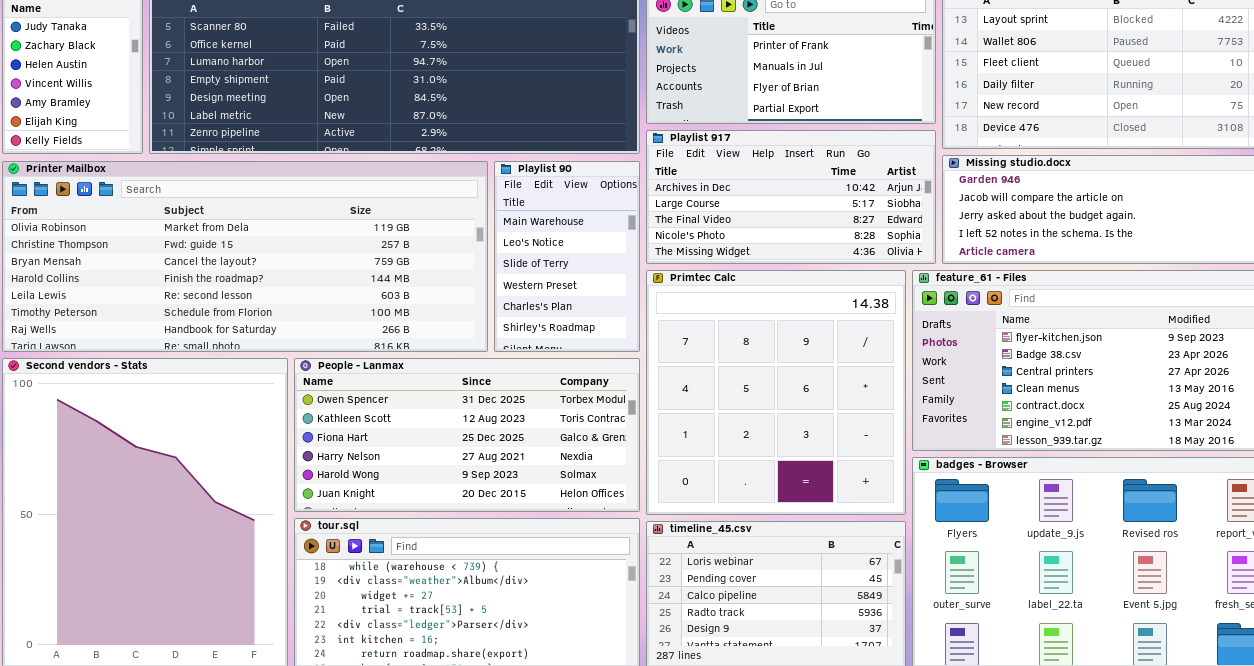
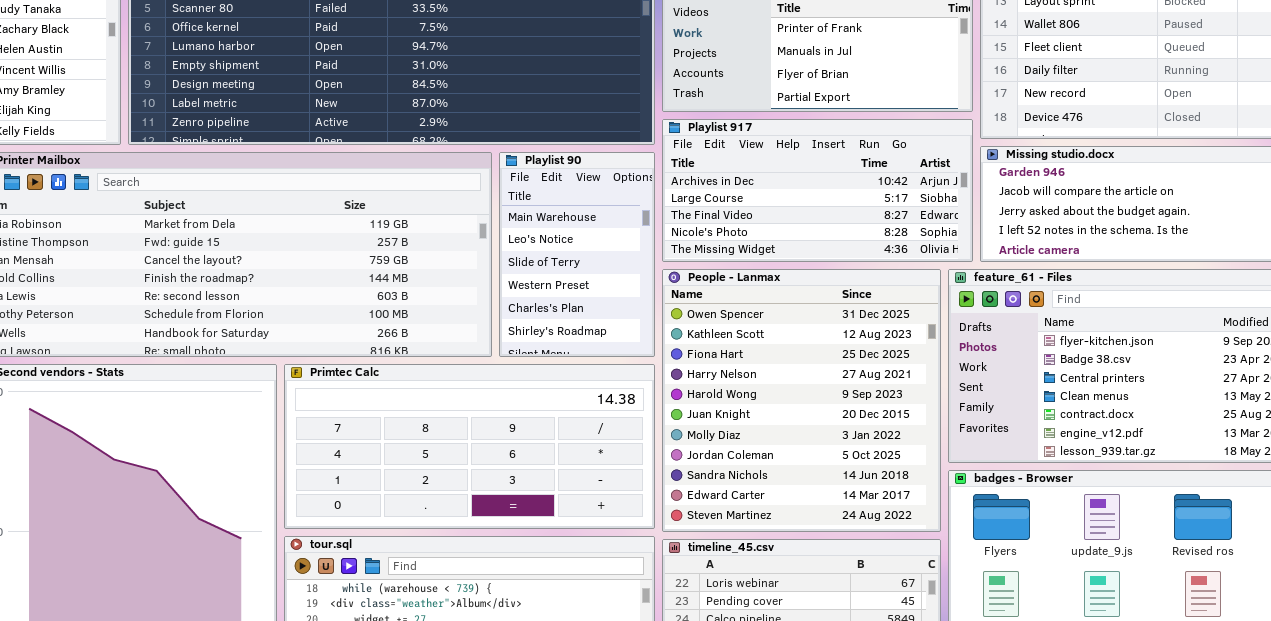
Primtec Calc: [646,270,906,515] -> [284,364,655,529], moved, resized
People - Lanmax: [294,358,640,512] -> [662,269,941,532], moved, resized

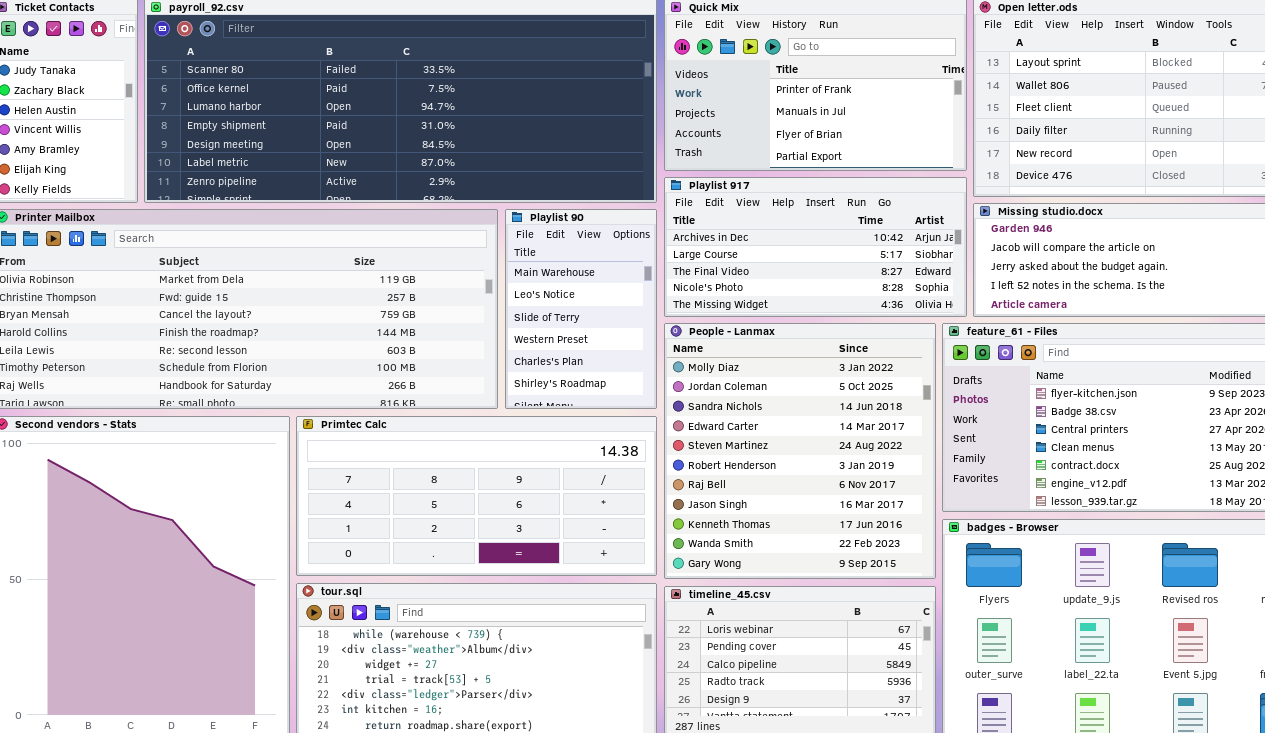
People - Lanmax: [662,269,941,532] -> [664,323,936,579], scrolled down 6 rows

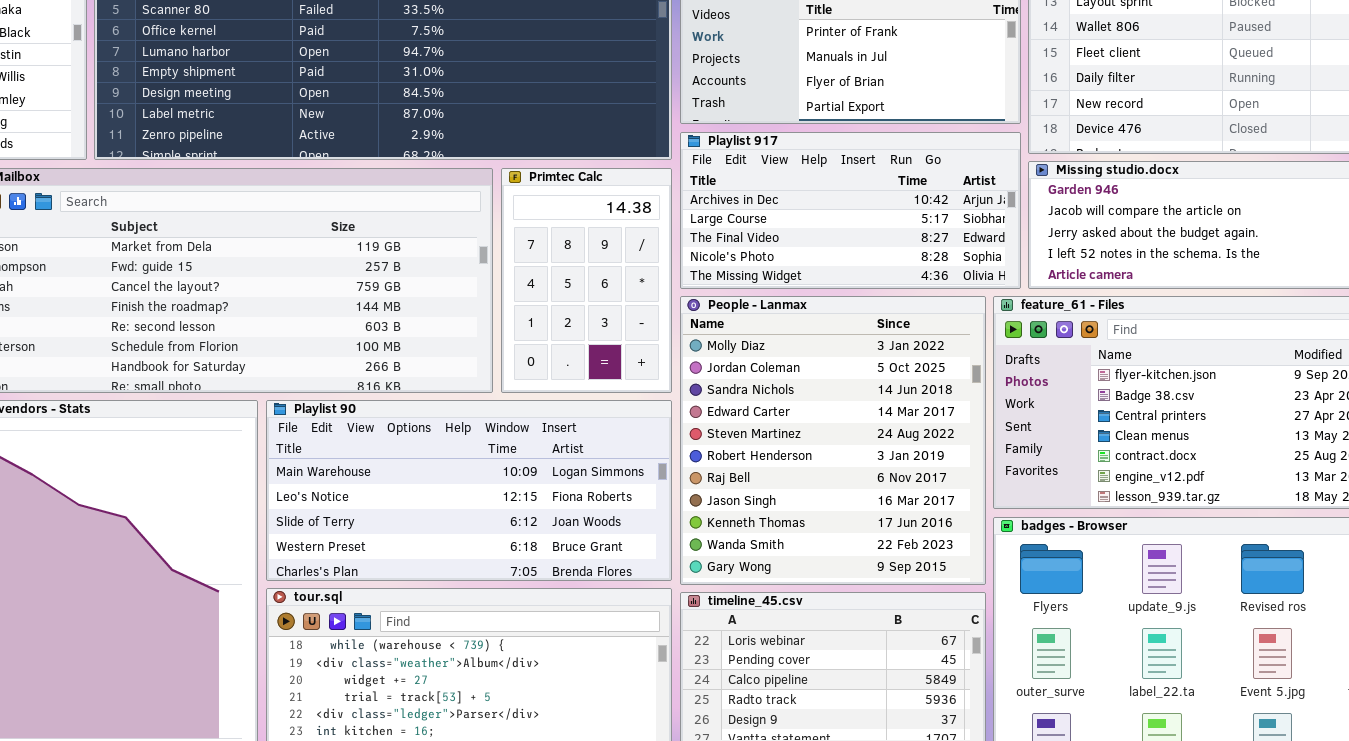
Playlist 90: [505,209,657,409] -> [266,400,672,581], moved, resized
Primtec Calc: [296,416,657,576] -> [501,168,672,393], moved, resized

